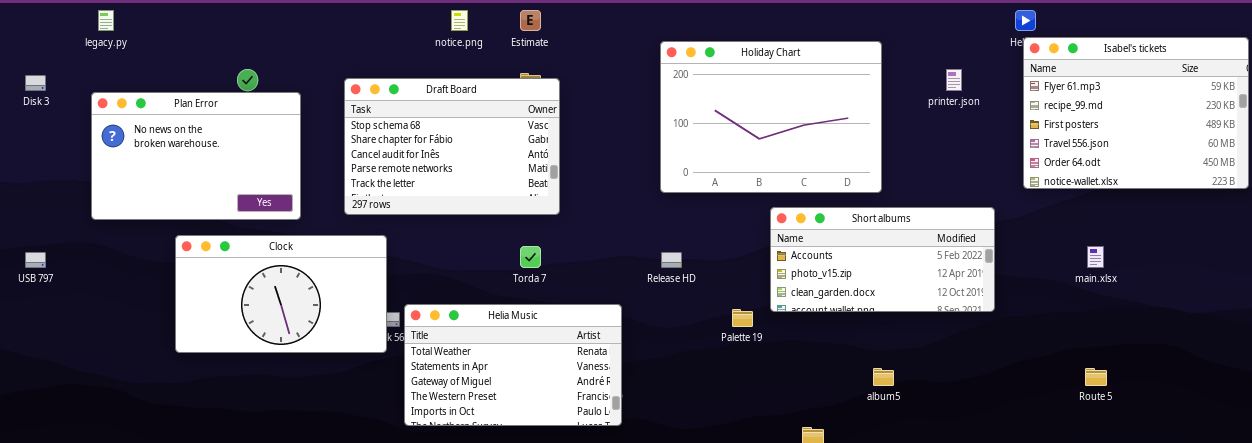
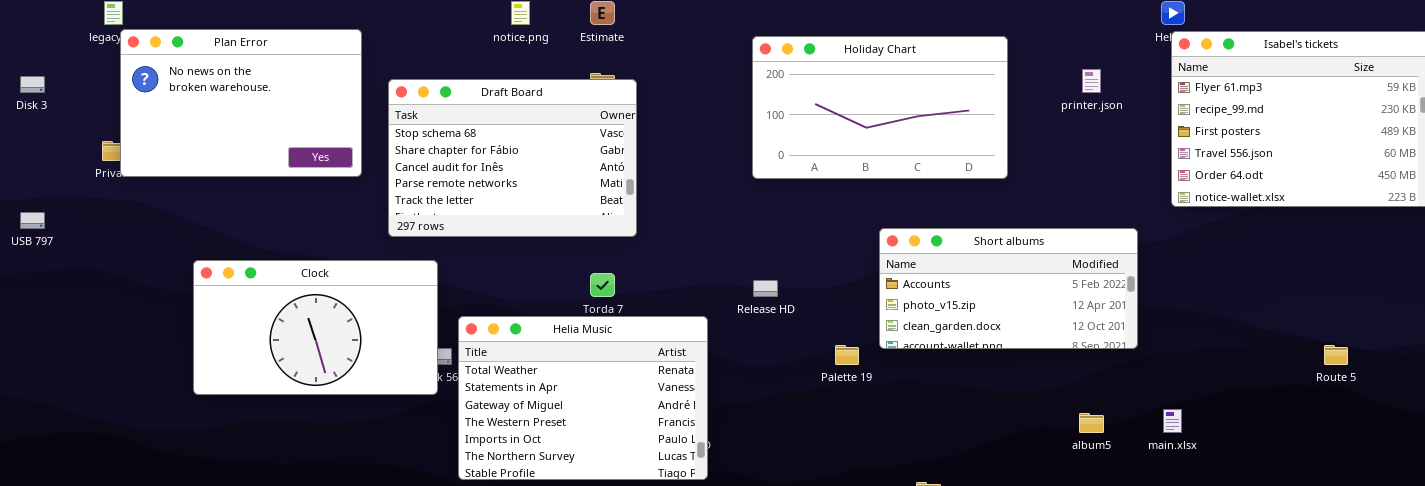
Holiday Chart: [660,41,882,193] -> [752,36,1008,179], resized
Plan Error: [91,92,301,220] -> [120,29,362,177], moved
main.xlsx: [1087,246,1104,268] -> [1163,409,1182,433], moved
USB 797: [25,252,46,268] -> [20,212,45,229], moved
Helia Music: [404,304,622,426] -> [458,316,708,480], resized
album5: [873,368,894,386] -> [1079,413,1104,433], moved
Route 5: [1085,368,1107,386] -> [1324,345,1348,365], moved

